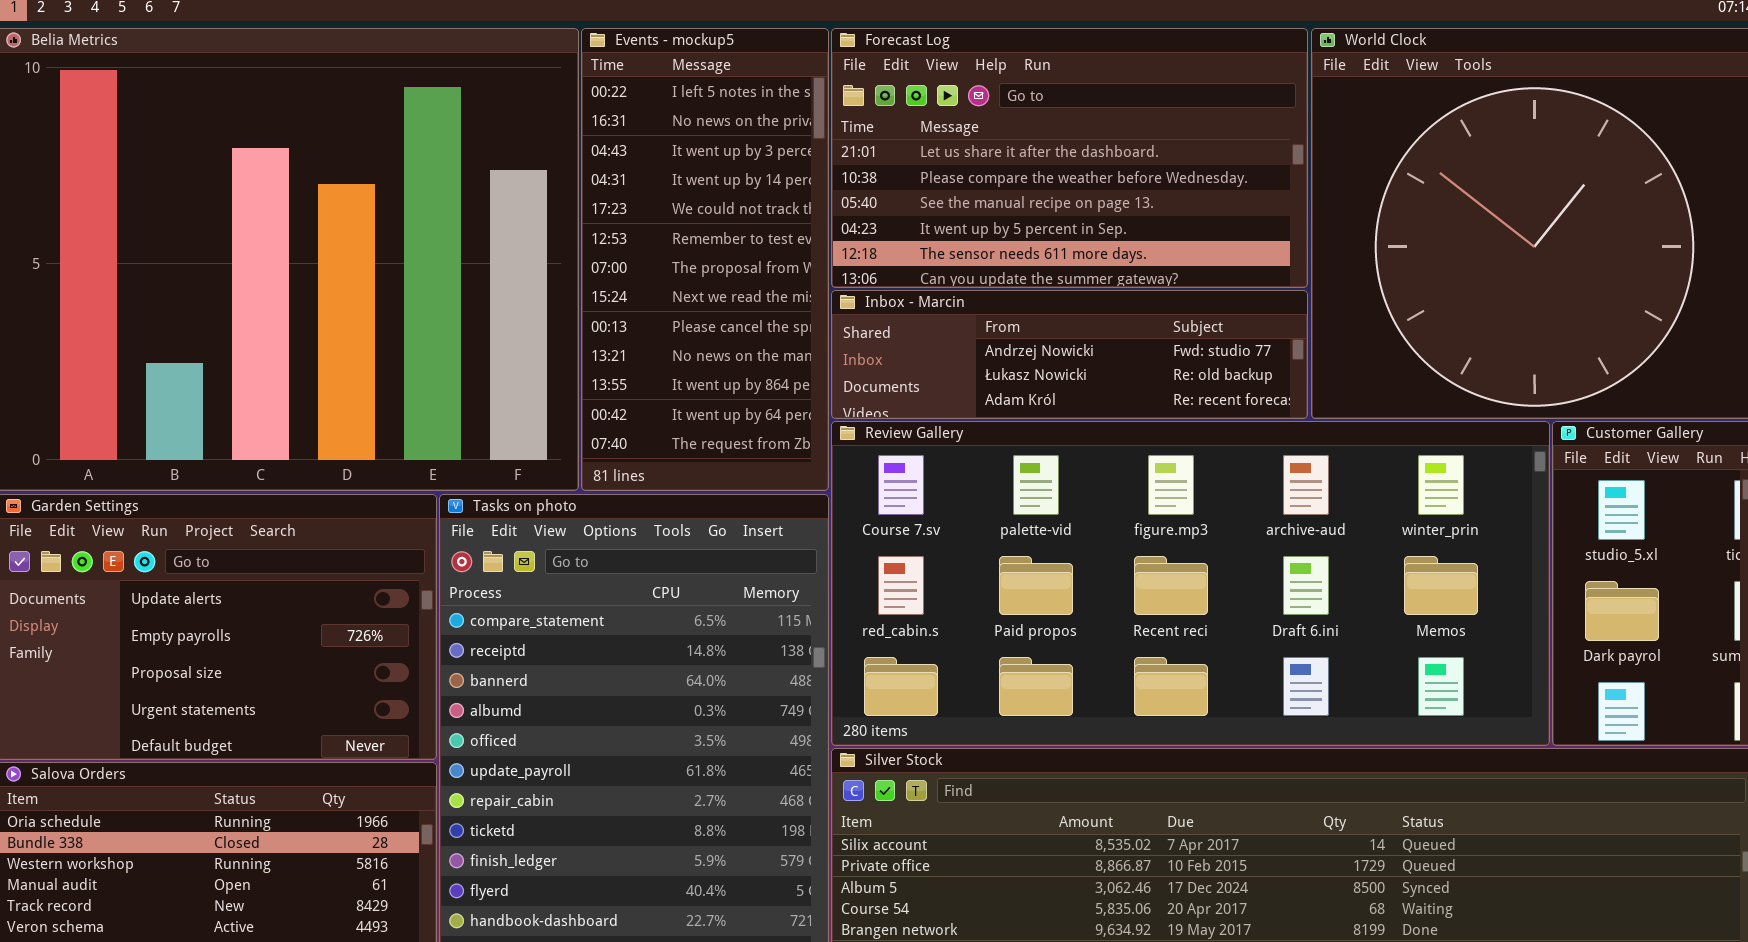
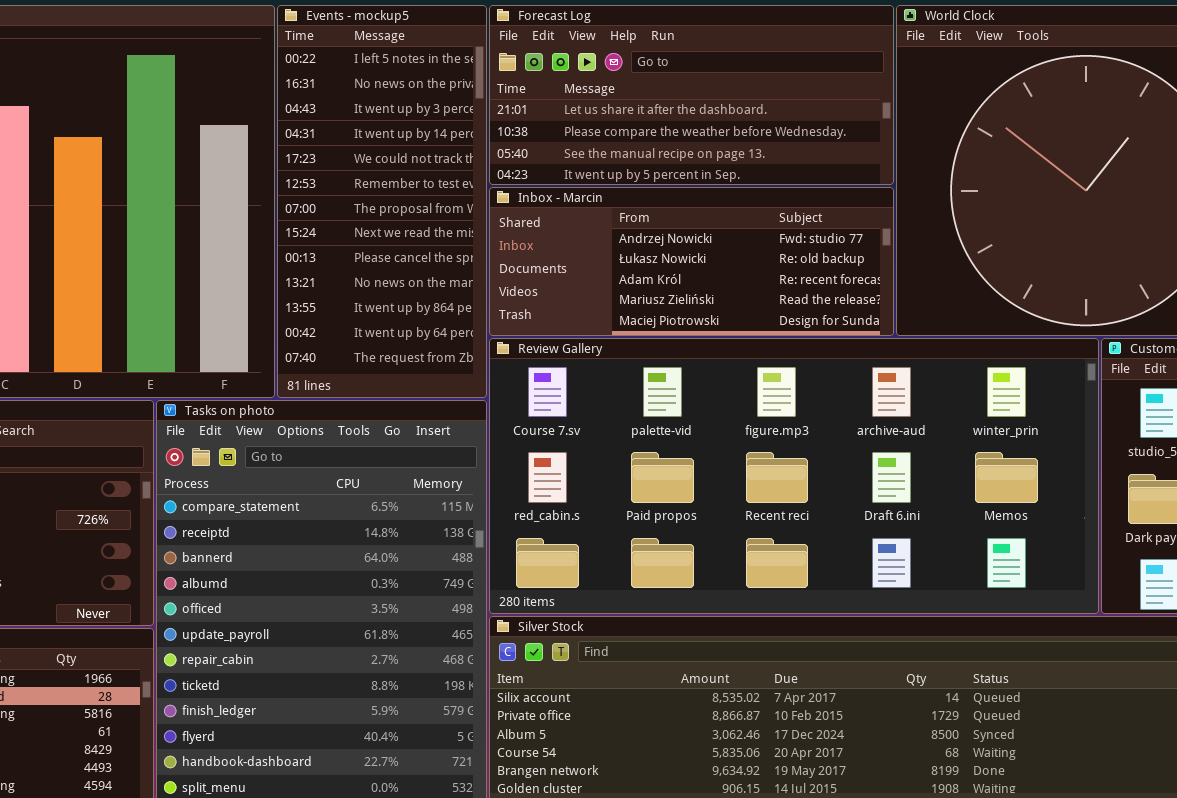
Forecast Log: [831,28,1308,288] -> [489,5,894,185], resized
Inbox - Marcin: [831,290,1308,419] -> [489,187,894,336], resized

